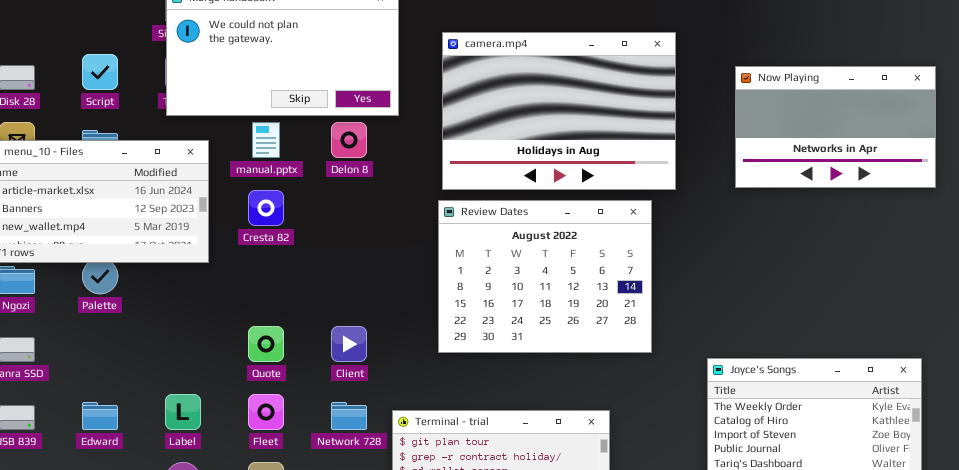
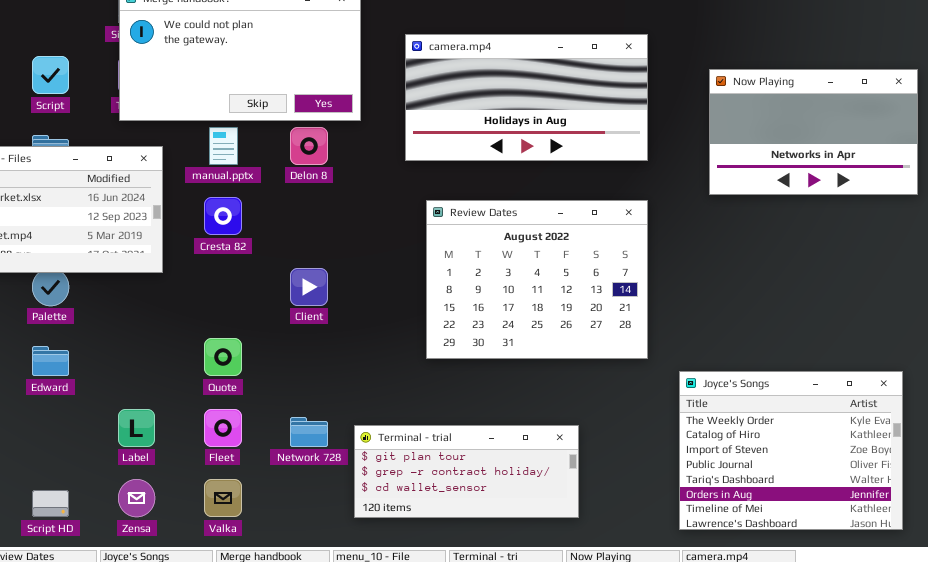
camera.mp4: [442,32,676,190] -> [405,34,648,161], resized
Review Dates: [438,200,652,353] -> [426,200,648,359], moved
Client: [331,326,367,362] -> [290,268,328,306], moved
Edward: [82,402,118,430] -> [32,346,69,376], moved

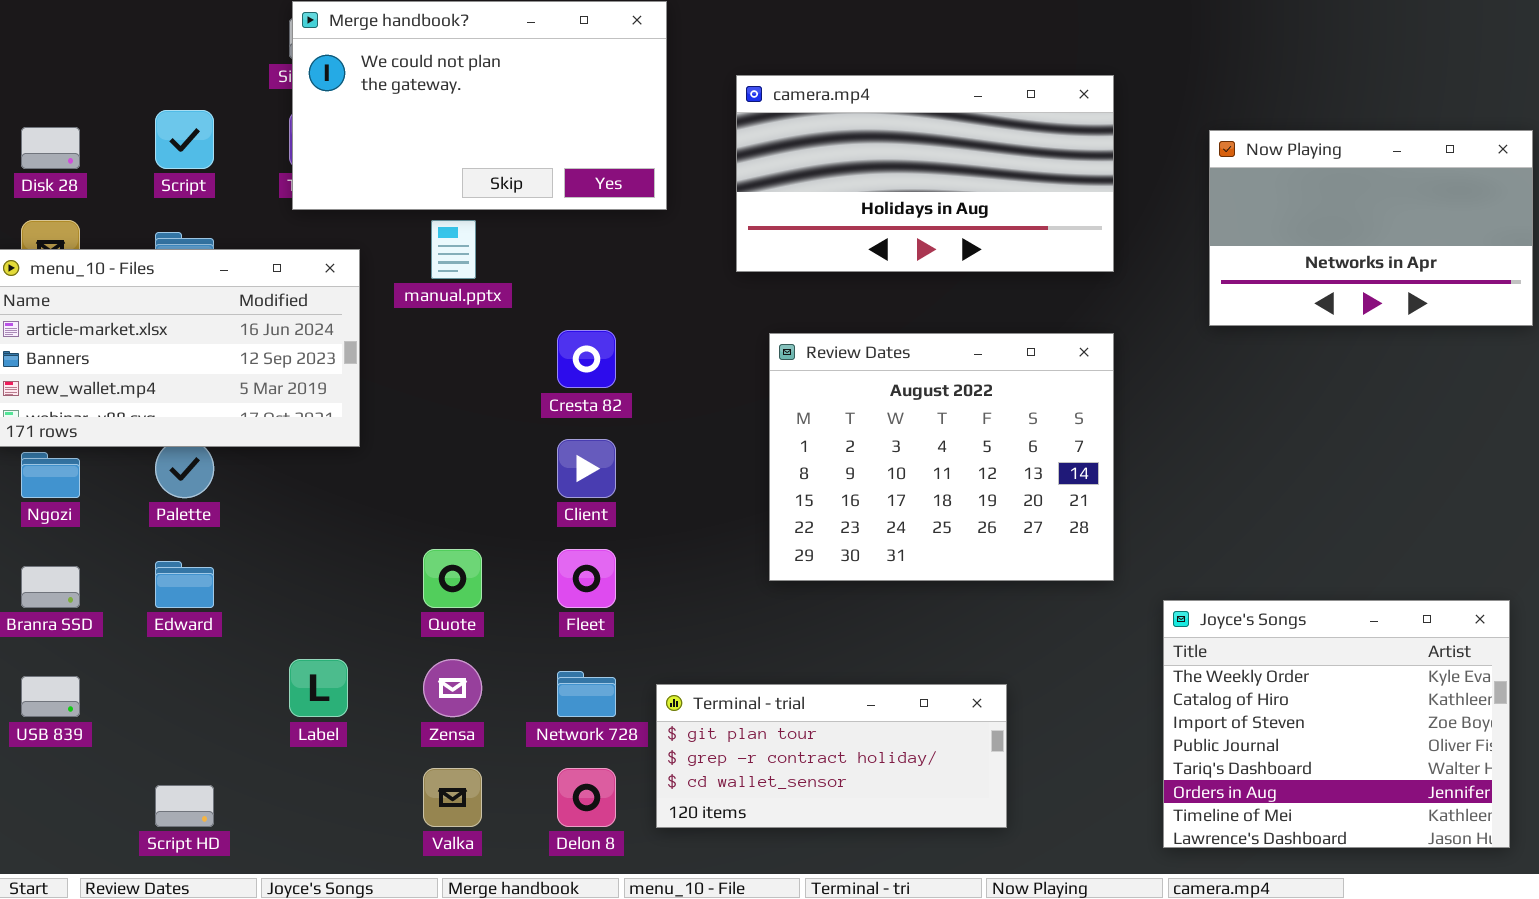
Delon 8: [290,127,328,165] -> [557,768,616,827], moved
Cresta 82: [204,197,242,235] -> [557,330,616,388], moved
Fleet: [204,409,242,447] -> [557,549,616,608], moved
Zensa: [118,479,155,517] -> [423,659,482,717], moved

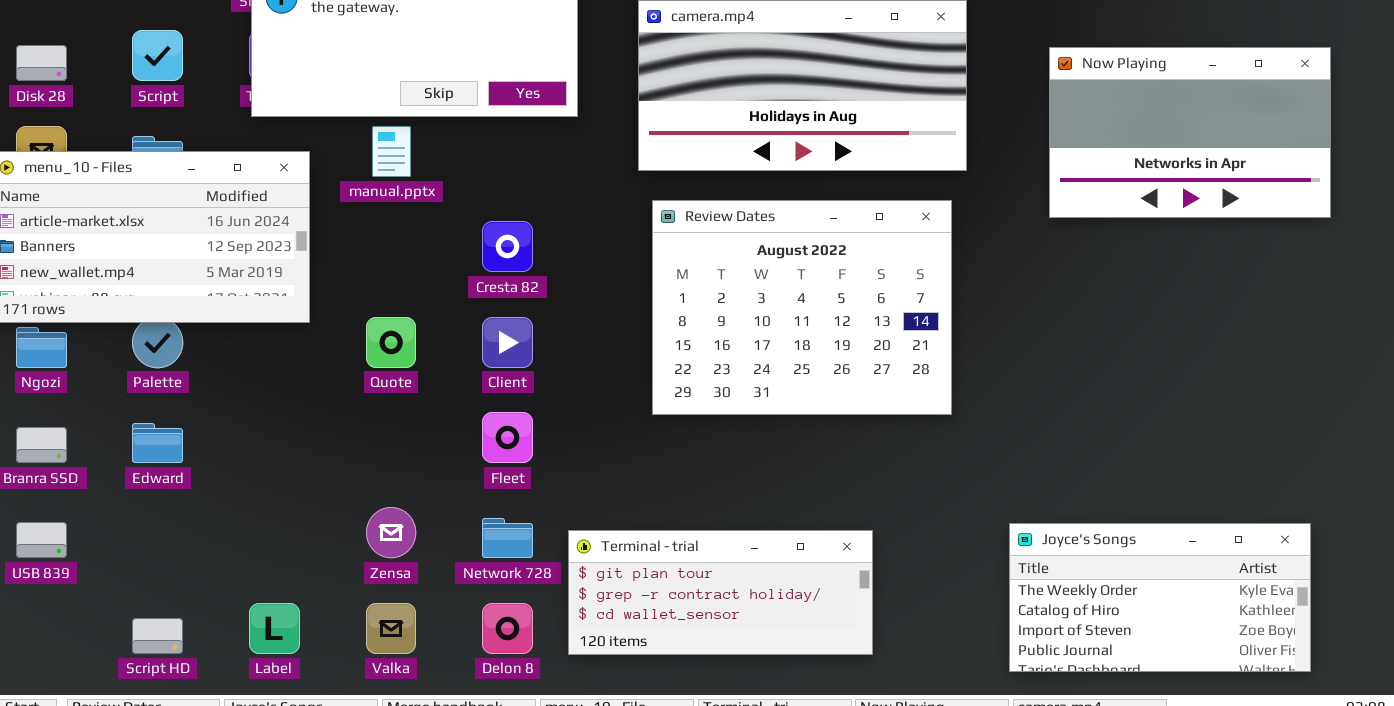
Review Dates: [769,333,1114,581] -> [652,200,952,415], moved
Quote: [423,549,482,608] -> [366,317,416,368], moved
Joyce's Songs: [1163,600,1510,848] -> [1009,523,1311,672], resized
Label: [289,659,348,717] -> [249,603,300,654], moved

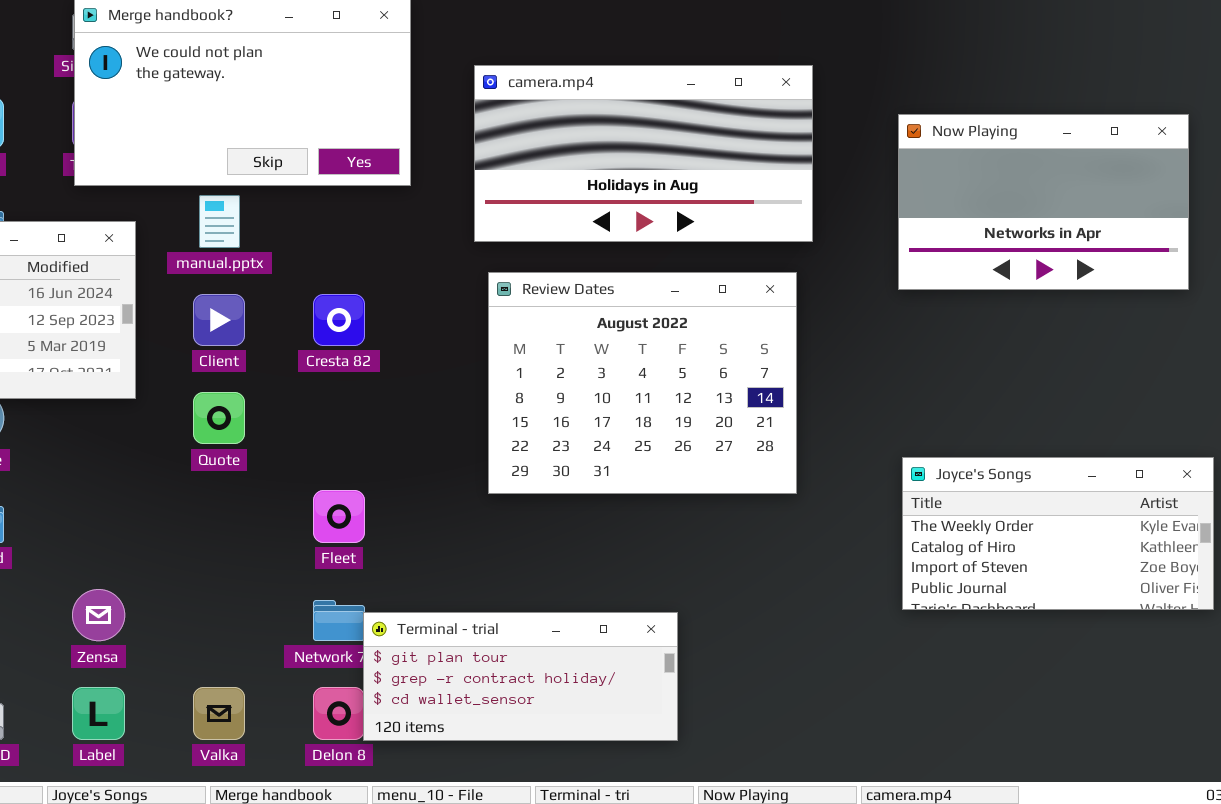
Client: [482,317,533,368] -> [193,294,245,346], moved
Zensa: [366,507,416,558] -> [72,589,125,641], moved
Joyce's Songs: [1009,523,1311,672] -> [902,457,1214,610], moved
Terminal - trial: [568,530,873,655] -> [363,612,678,741], moved

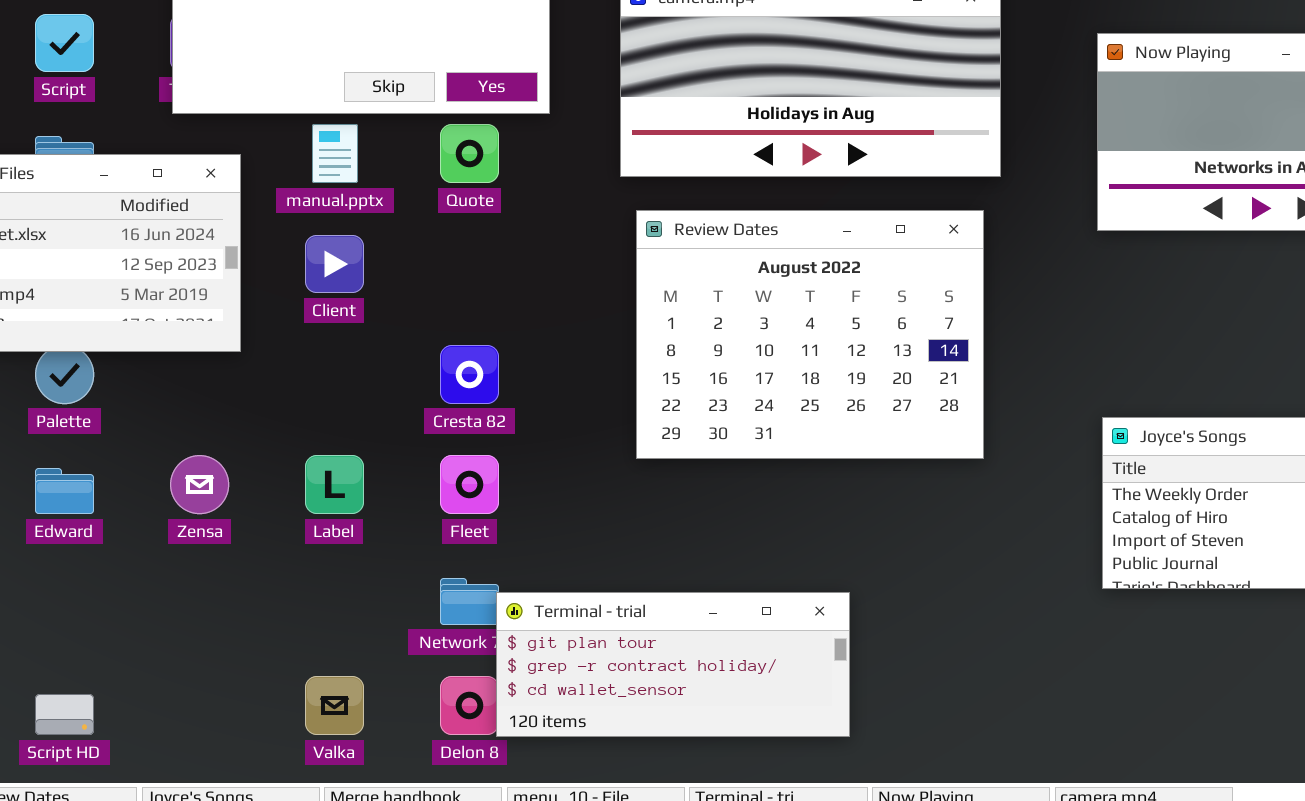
Cresta 82: [313,294,365,346] -> [440,345,499,404], moved
Quote: [193,392,245,444] -> [440,124,499,183], moved
Zensa: [72,589,125,641] -> [170,455,229,514], moved
Label: [72,687,125,740] -> [305,455,364,514], moved

